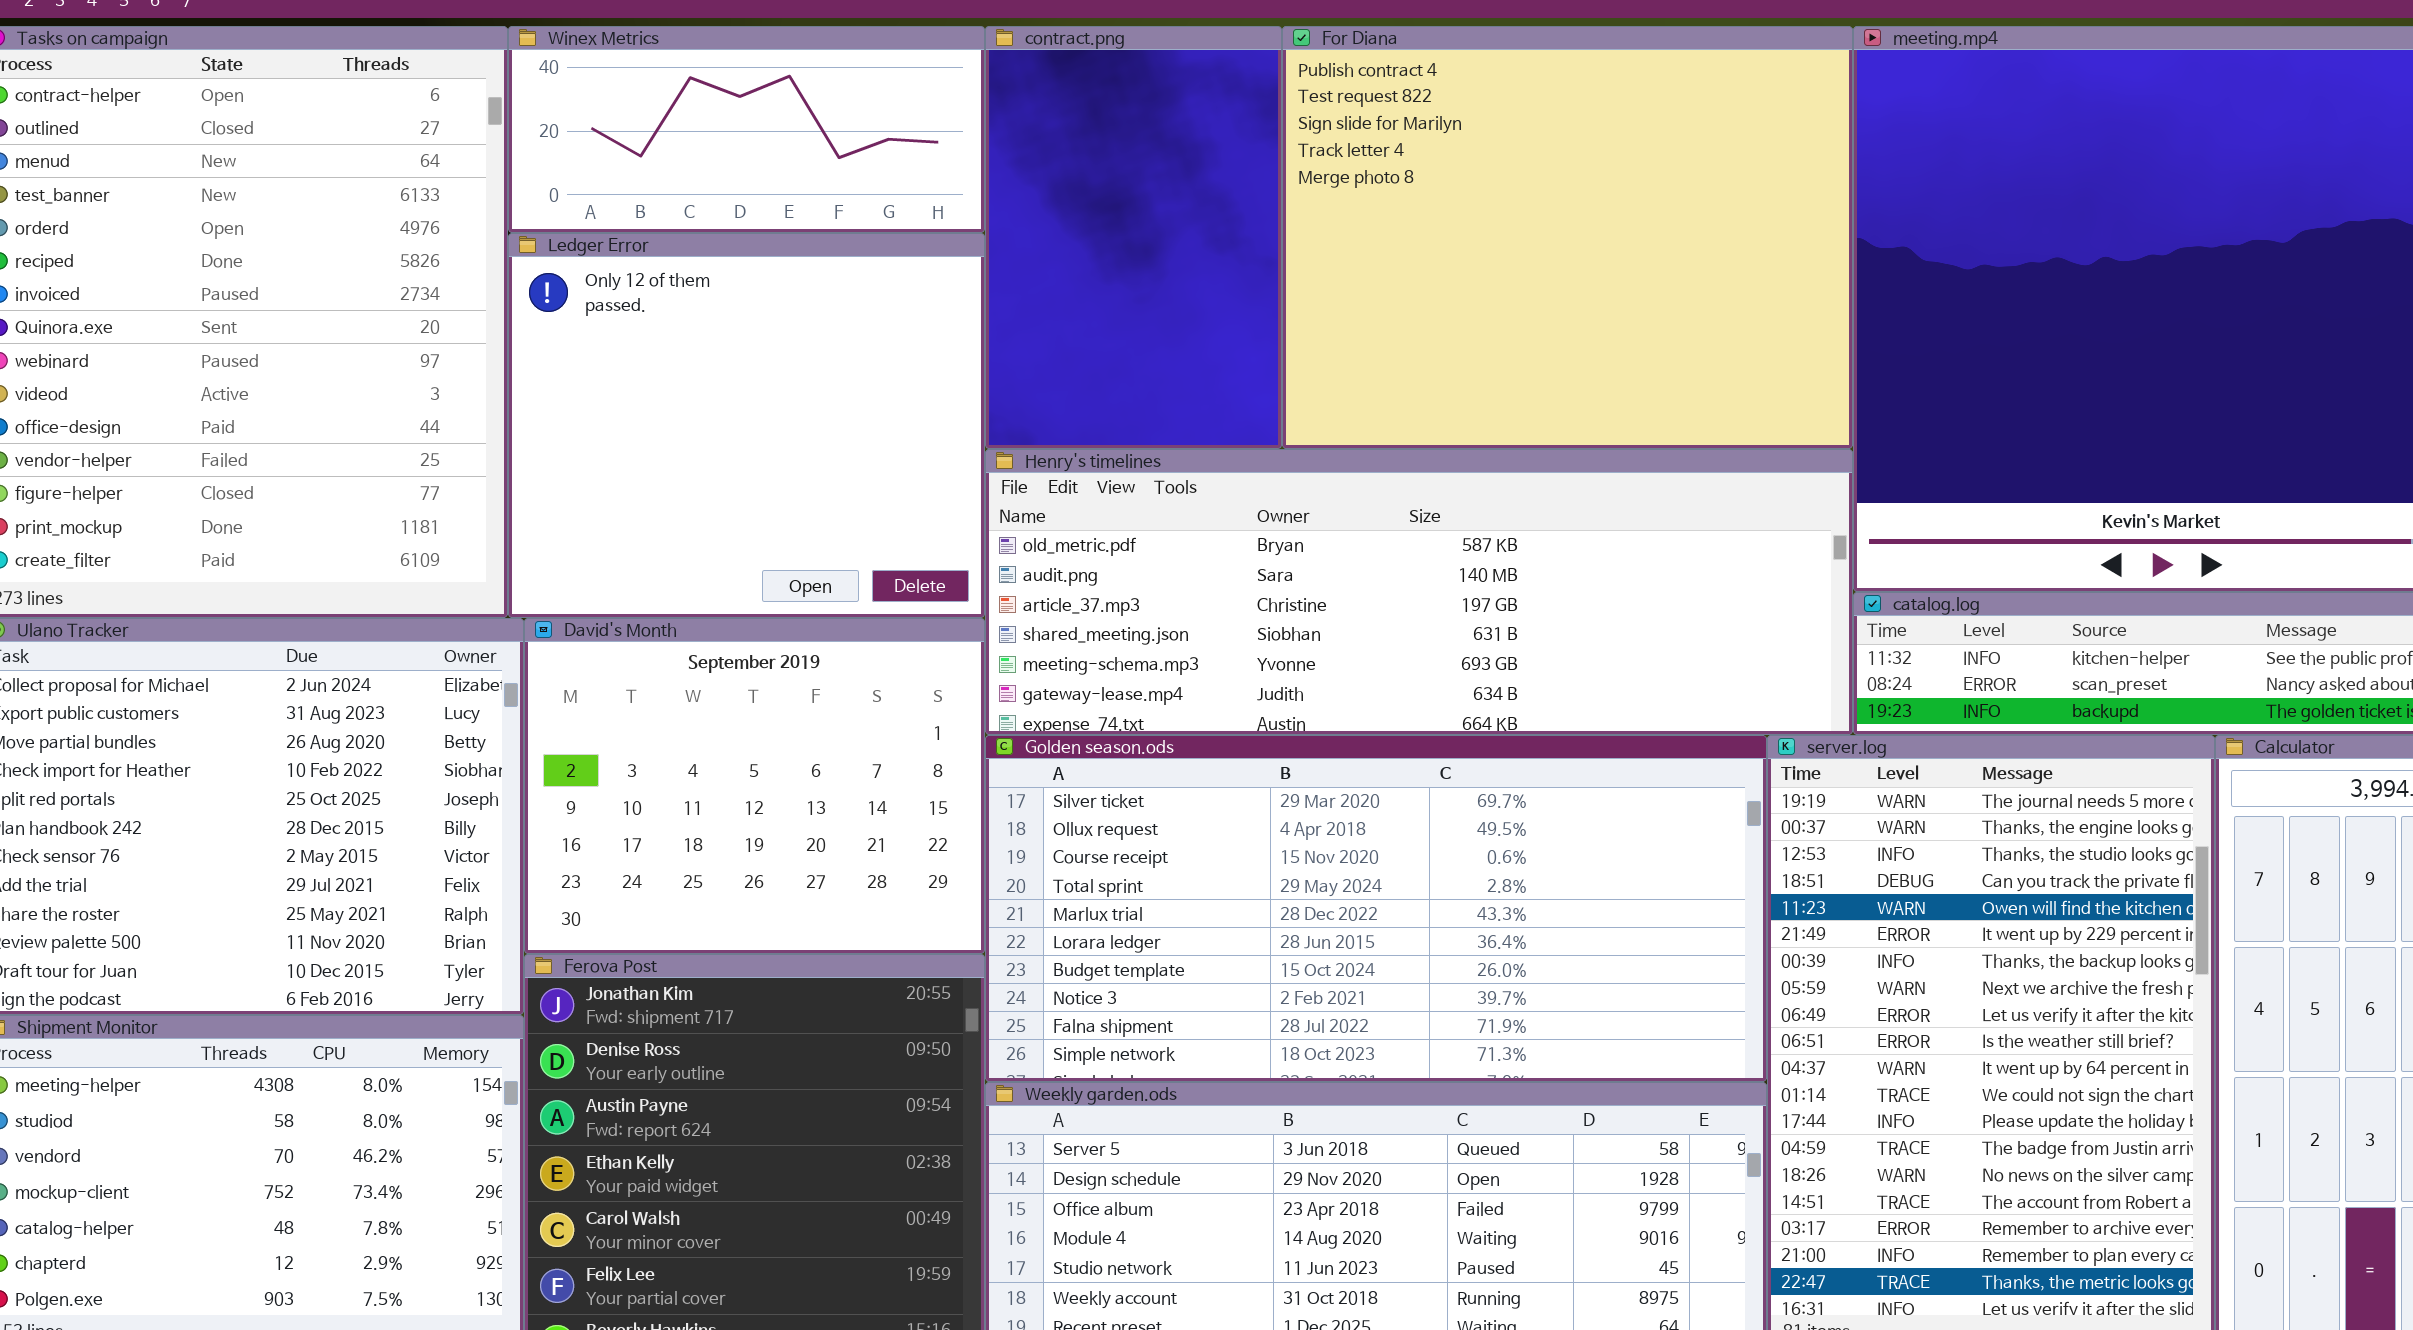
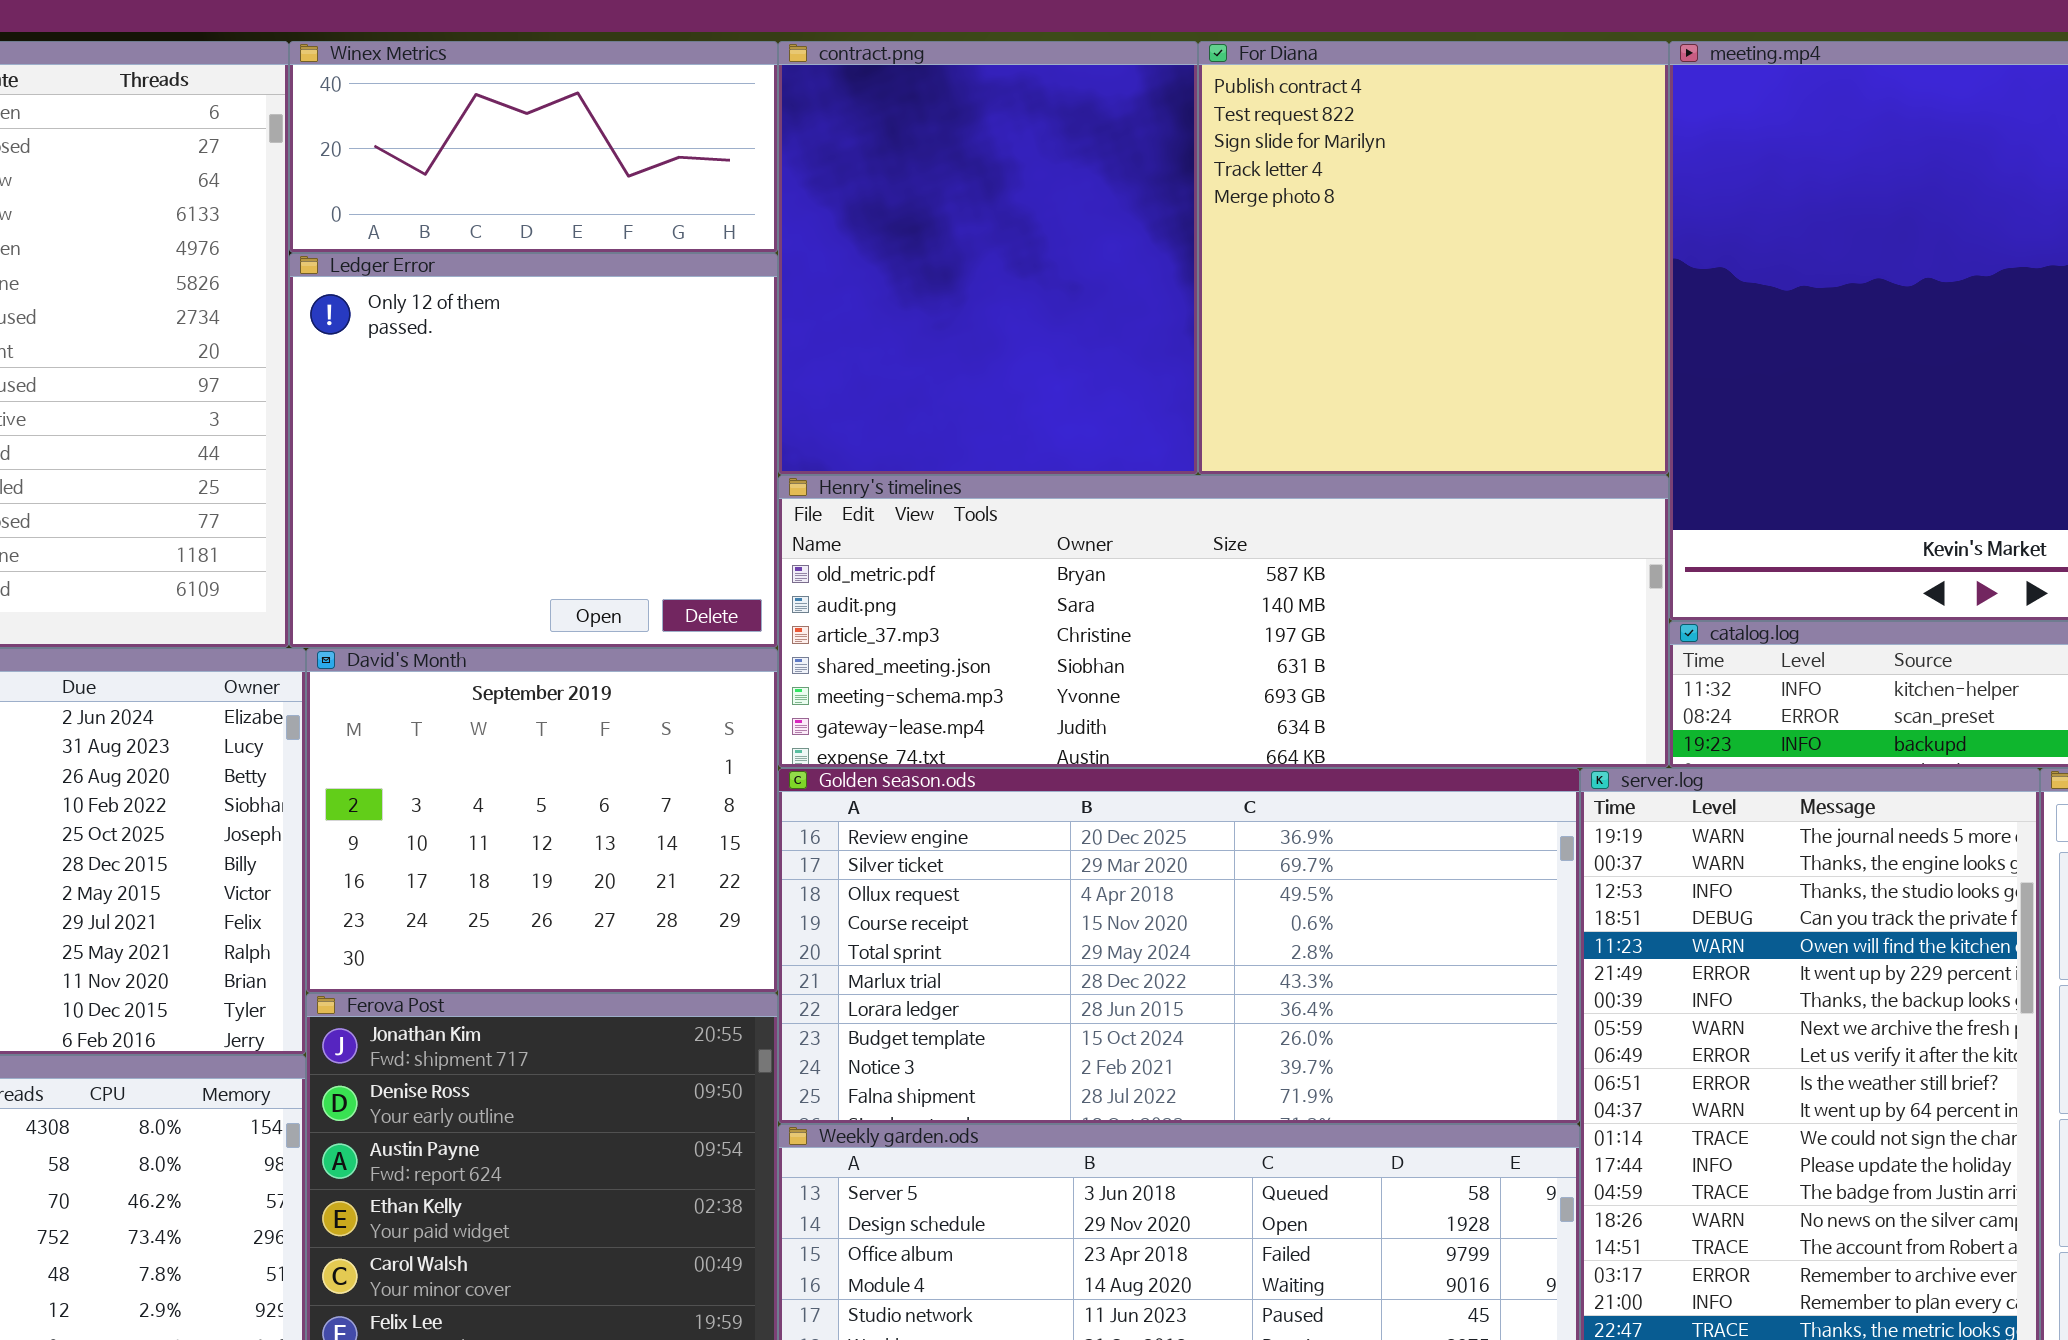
contract.png: [985,26,1282,449] -> [778,41,1198,475], resized
For Diana: [1282,26,1853,449] -> [1198,41,1669,475], resized
Golden season.ods: [985,735,1767,1082] -> [778,768,1580,1124], scrolled up 1 row

